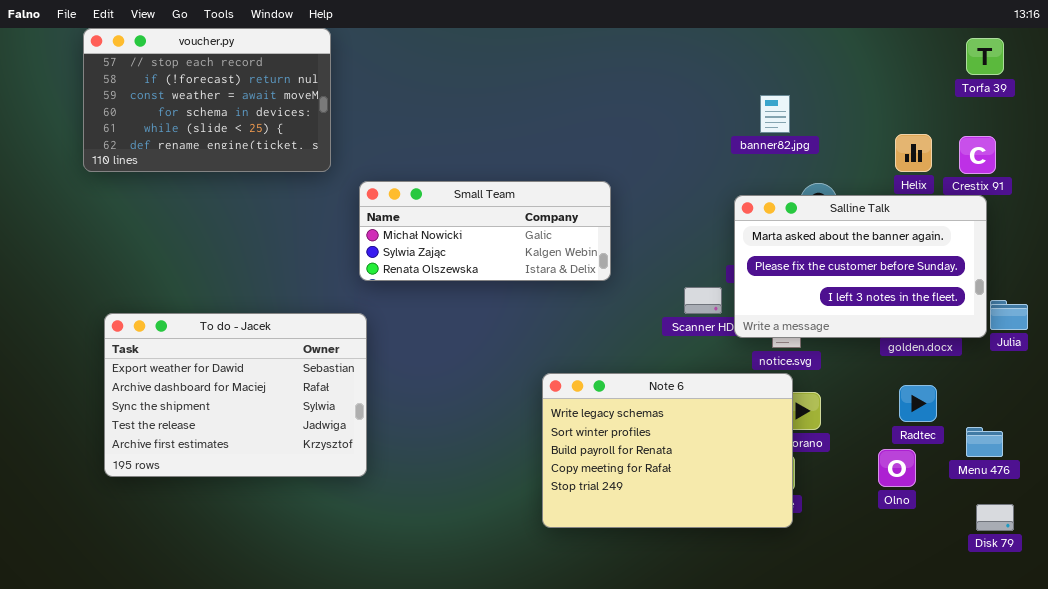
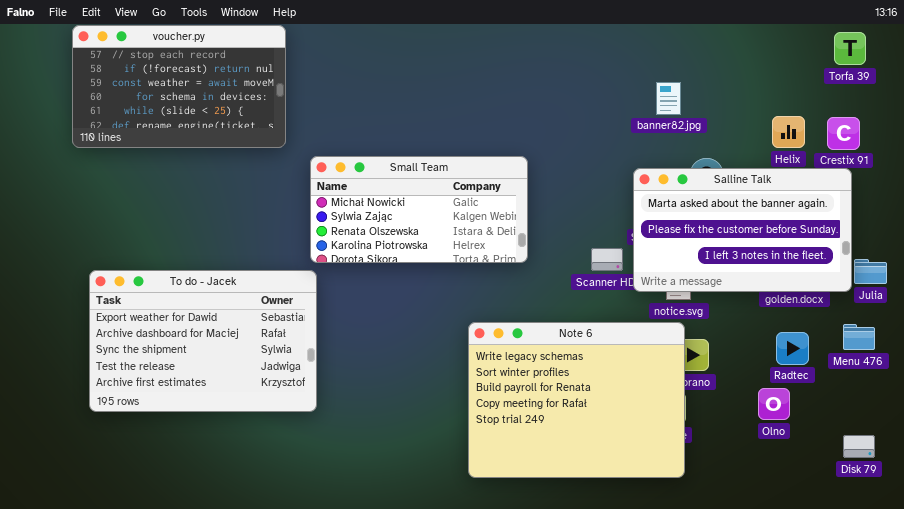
Small Team: [359,181,611,281] -> [310,156,528,263], resized
Note 6: [542,373,793,528] -> [468,322,685,478], resized
Menu 476: [966,427,1003,457] -> [843,324,875,350], moved

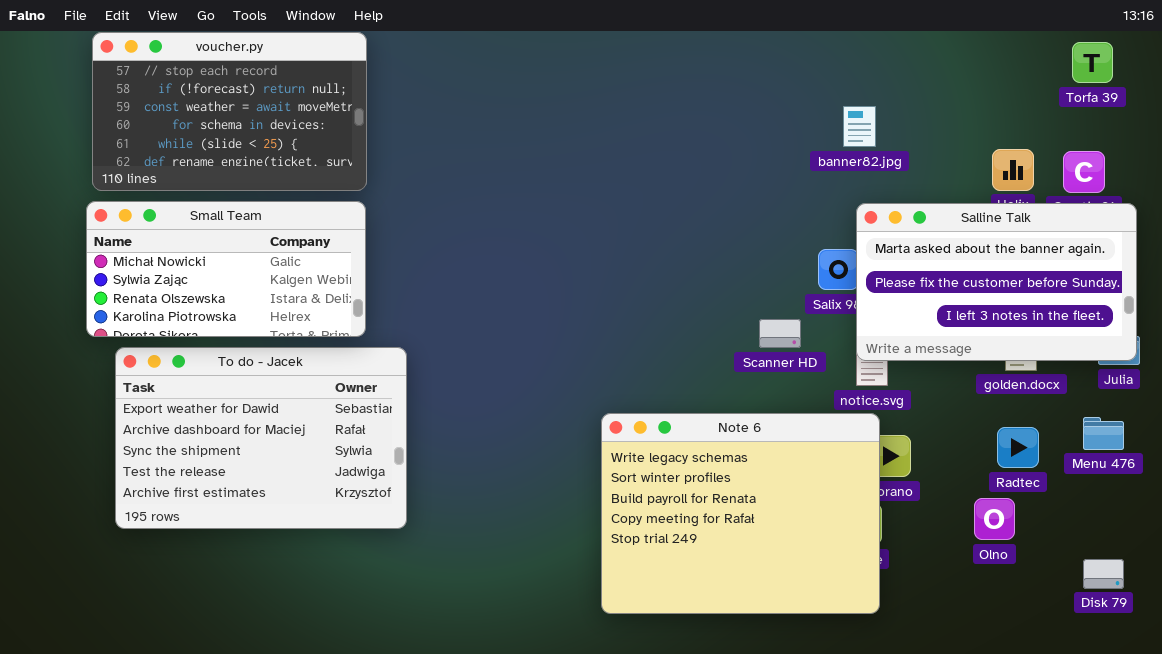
Small Team: [310,156,528,263] -> [86,201,366,337], moved
Salline Talk: [633,168,852,292] -> [856,203,1137,361], moved

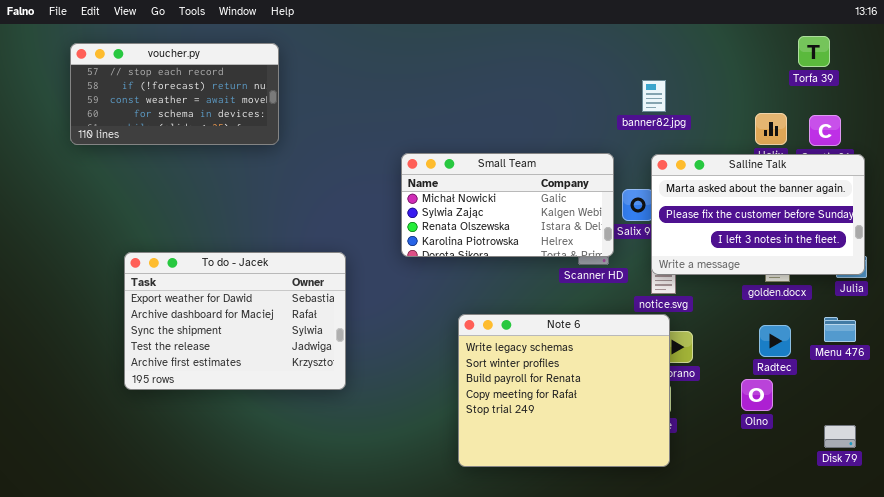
voucher.py: [92,32,367,191] -> [70,43,279,145], resized
Torfa 39: [1072,42,1113,83] -> [798,36,830,67], moved
Small Team: [86,201,366,337] -> [401,153,614,257], moved
To do - Jacek: [115,347,407,529] -> [124,252,346,390], moved

